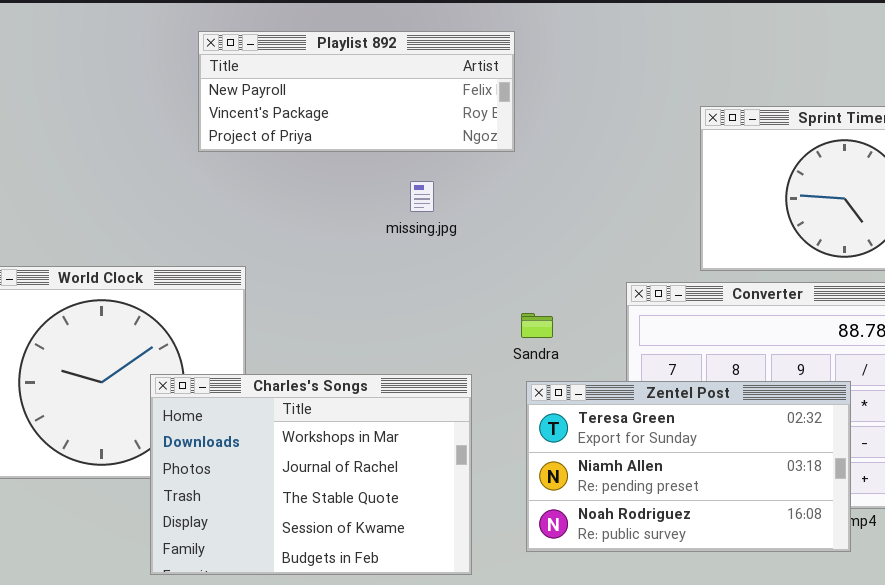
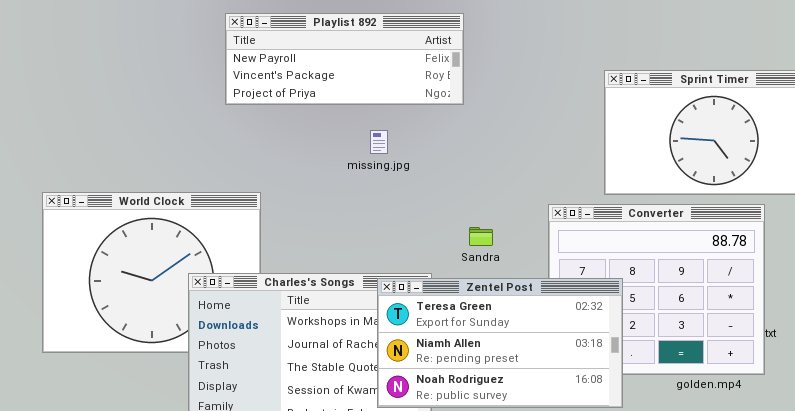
missing.jpg: [410,181,434,212] -> [370,130,388,154], moved
Zentel Post: [526,381,851,552] -> [377,278,623,408], moved

